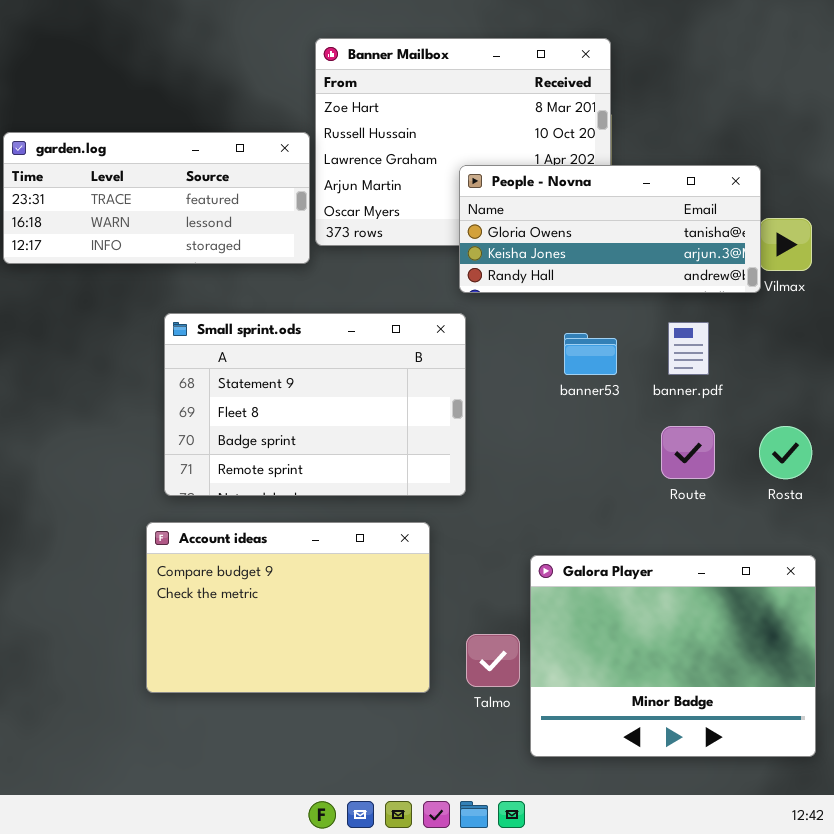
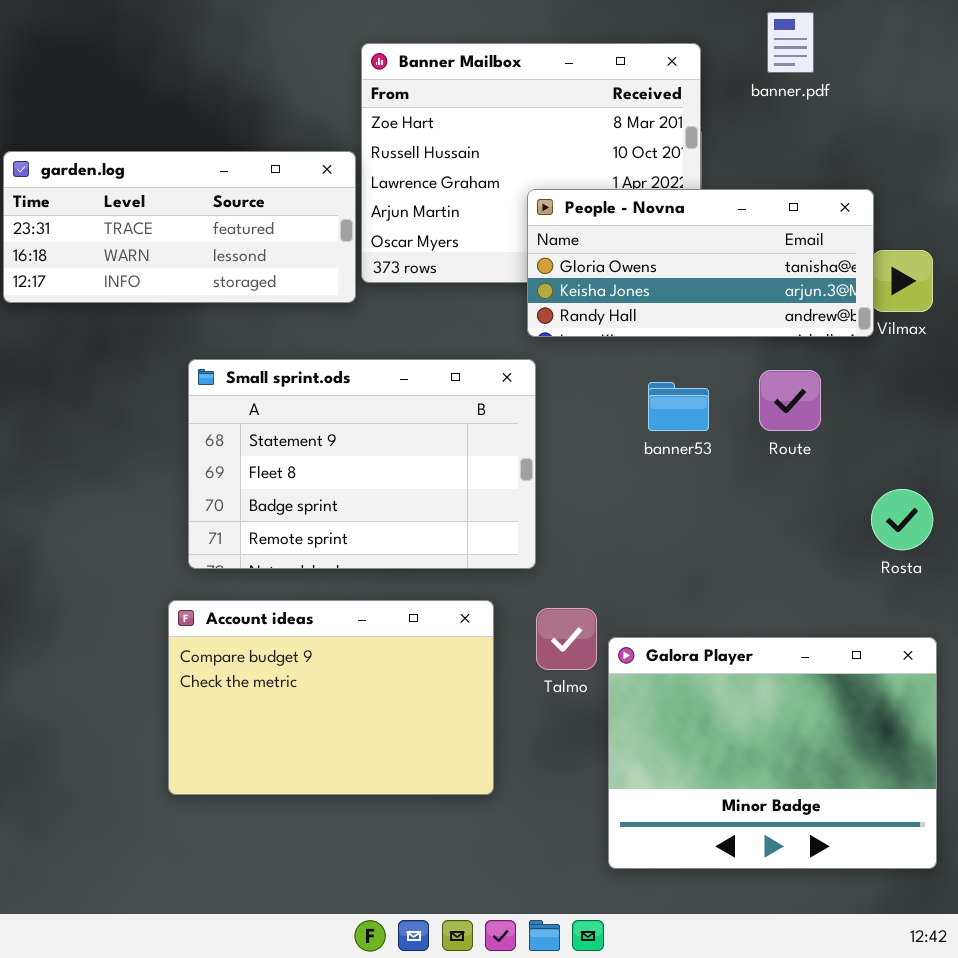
banner.pdf: [668,322,709,375] -> [767,12,814,73], moved
Route: [661,426,715,479] -> [759,370,821,431], moved
Talmo: [466,634,520,687] -> [536,608,597,670], moved

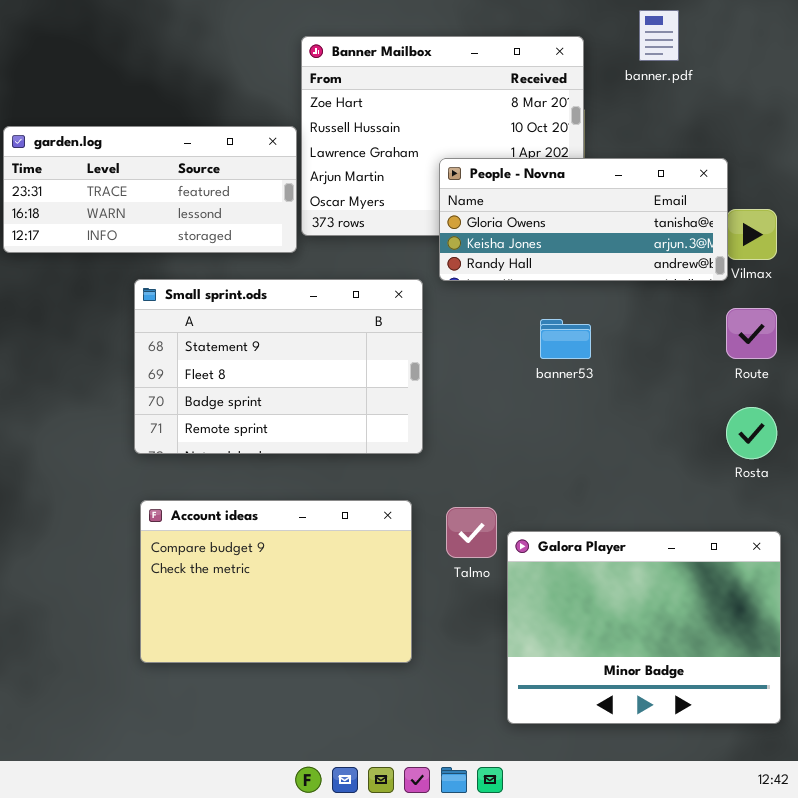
Small sprint.ods: [188,359,536,569] -> [134,279,423,454], moved
Route: [759,370,821,431] -> [726,308,777,359], moved

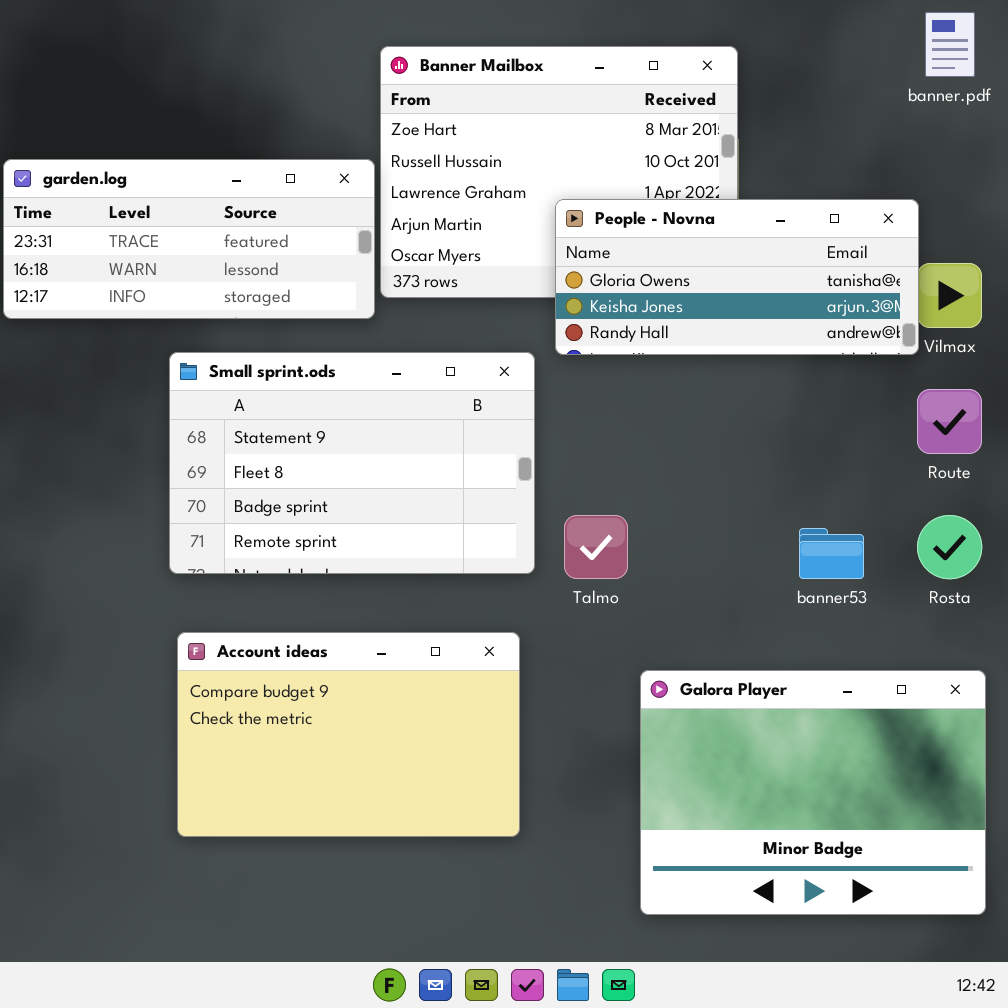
banner.pdf: [639,10,679,61] -> [925,12,975,77], moved
banner53: [540,319,591,359] -> [799,528,864,579], moved
Talmo: [446,507,497,558] -> [564,515,628,579], moved

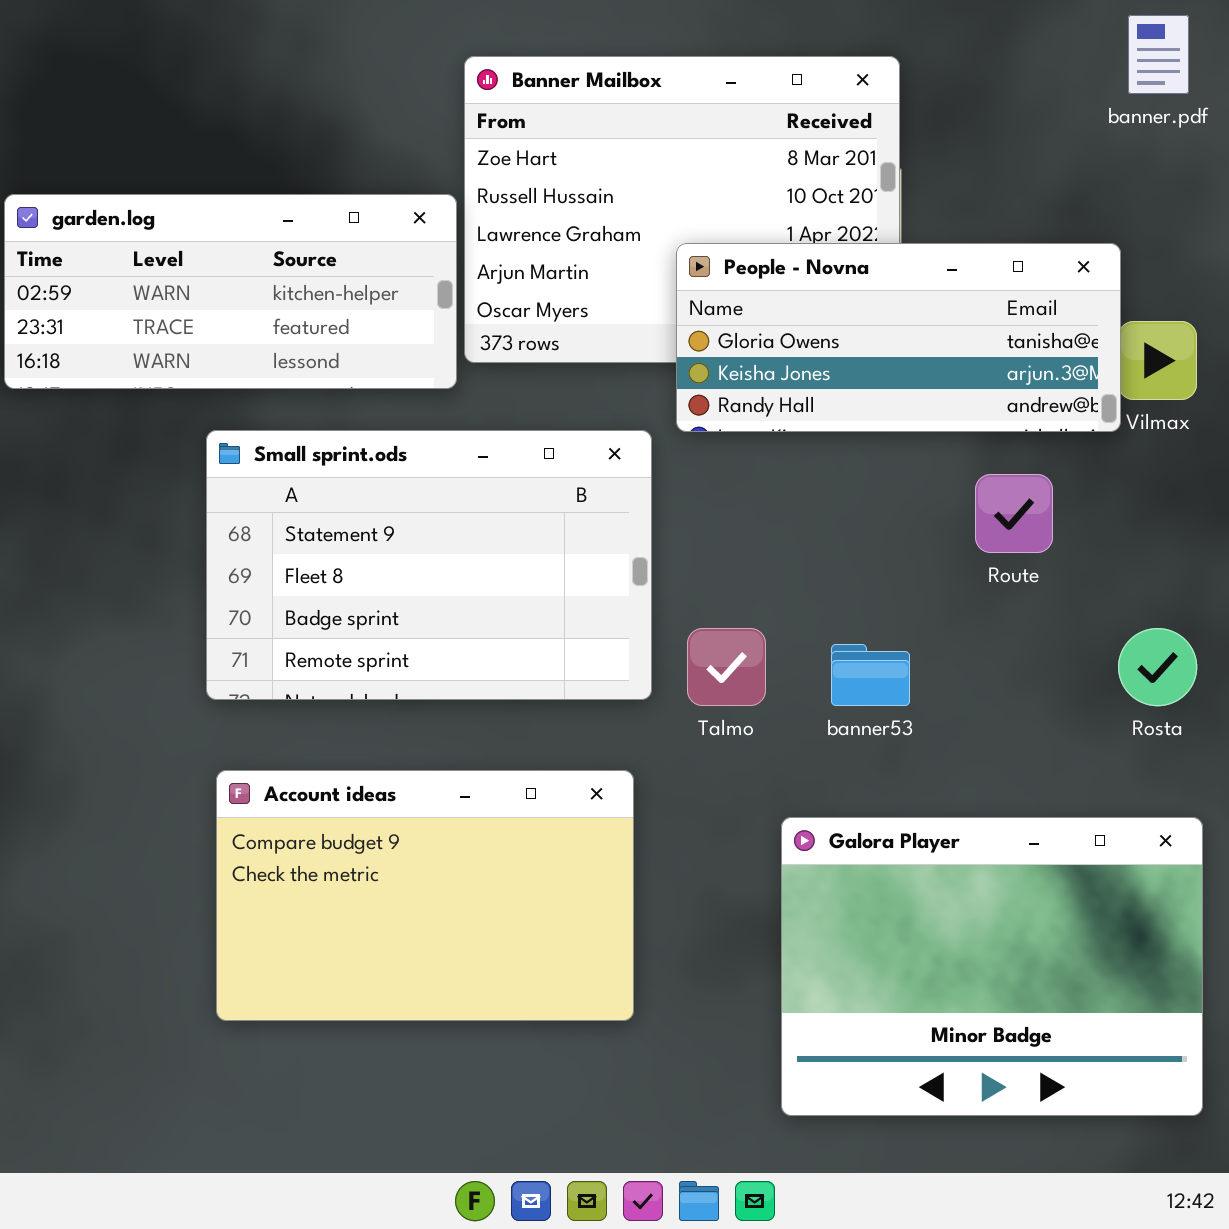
garden.log: [3,159,375,319] -> [4,194,457,389], scrolled up 1 row
Route: [917,389,982,454] -> [975,474,1053,553], moved
banner53: [799,528,864,579] -> [831,644,910,706], moved

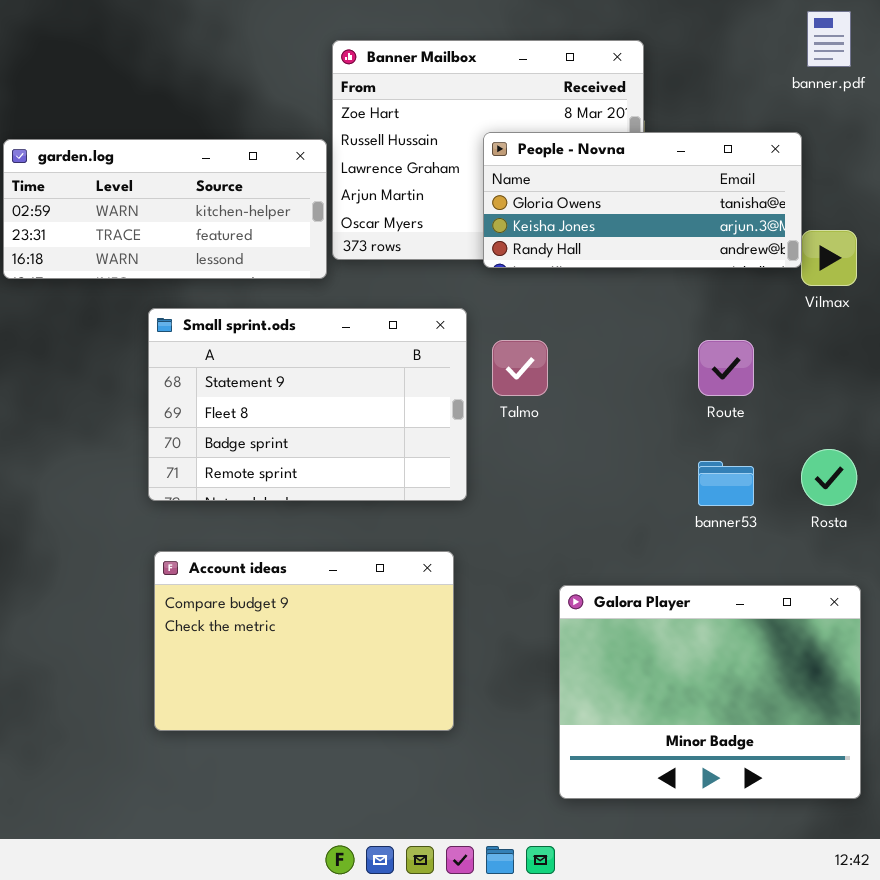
People - Novna: [676,243,1121,432] -> [483,132,802,268], moved
Talmo: [687,628,766,706] -> [492,340,548,396], moved
banner53: [831,644,910,706] -> [698,461,754,506], moved

